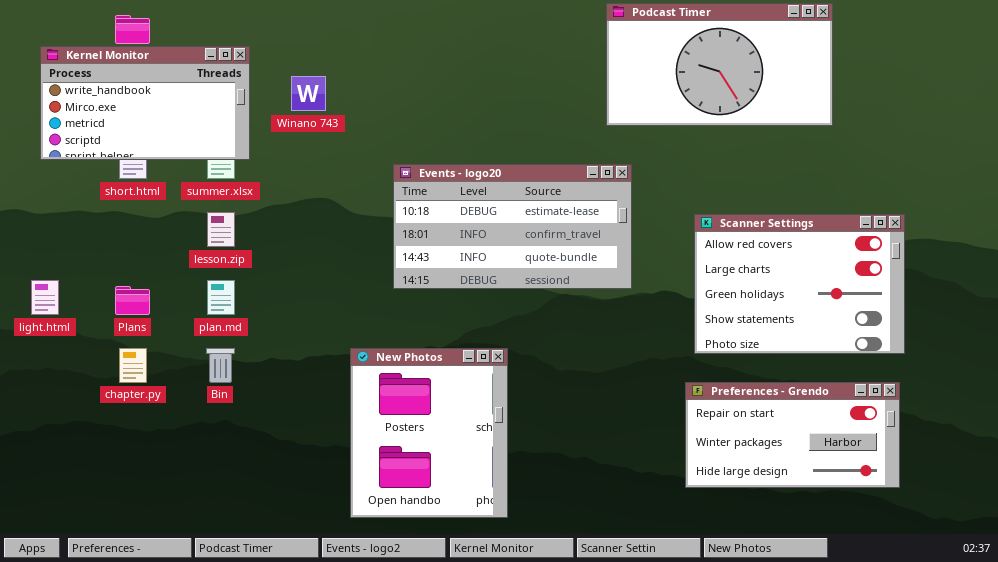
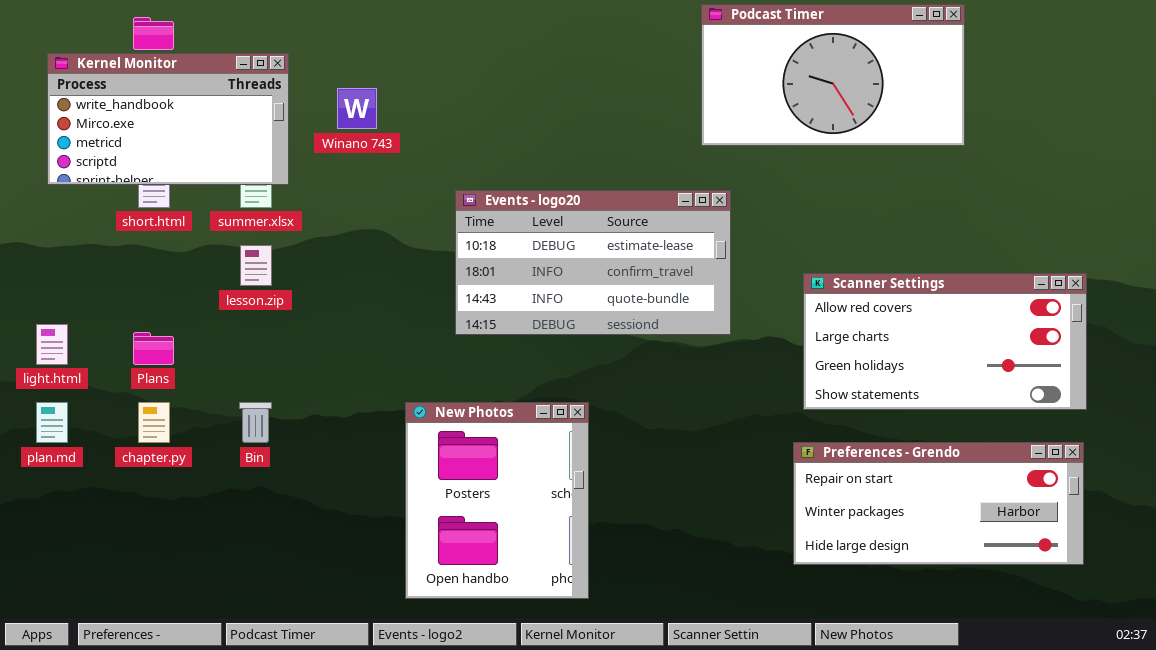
Scanner Settings: [694,214,905,354] -> [803,273,1087,410], resized
plan.md: [207,280,235,315] -> [36,402,68,443], moved
Preferences - Grendo: [685,382,900,488] -> [793,442,1084,565], resized

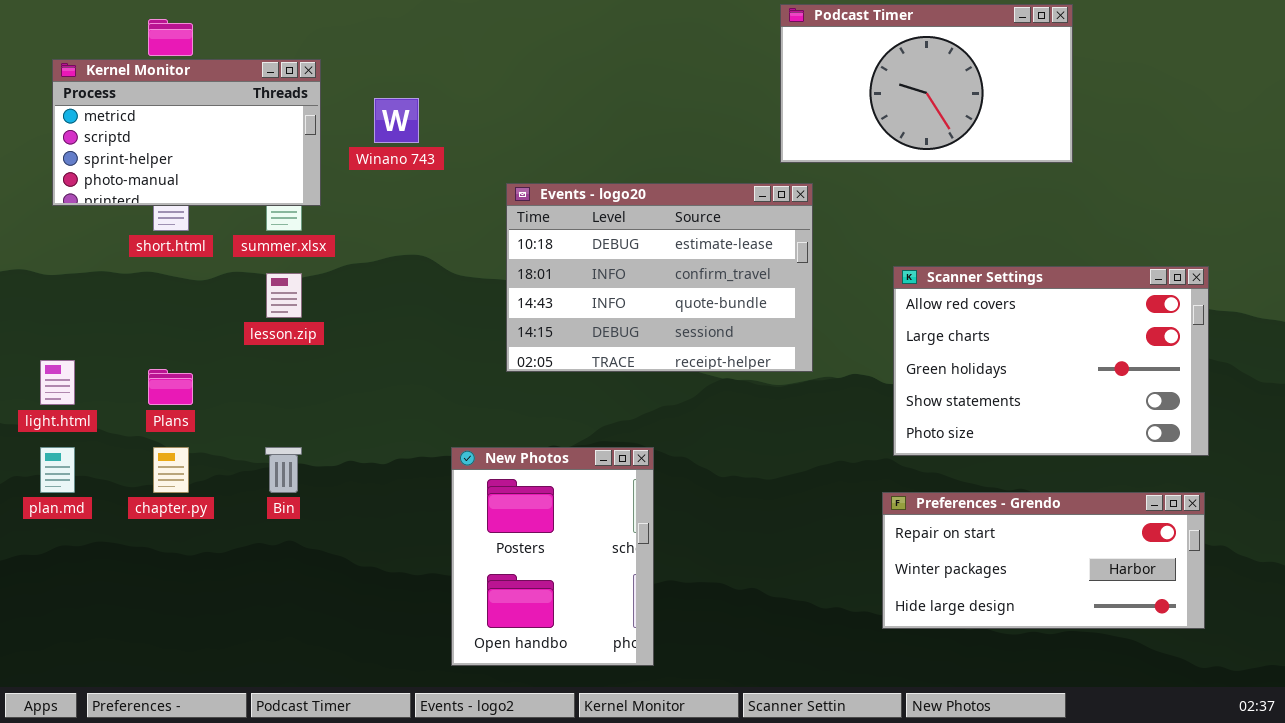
Kernel Monitor: [47,53,289,185] -> [52,59,321,206], scrolled down 2 rows
Events - logo20: [455,190,731,335] -> [506,183,813,372], resized
Scanner Settings: [803,273,1087,410] -> [893,266,1209,456], resized

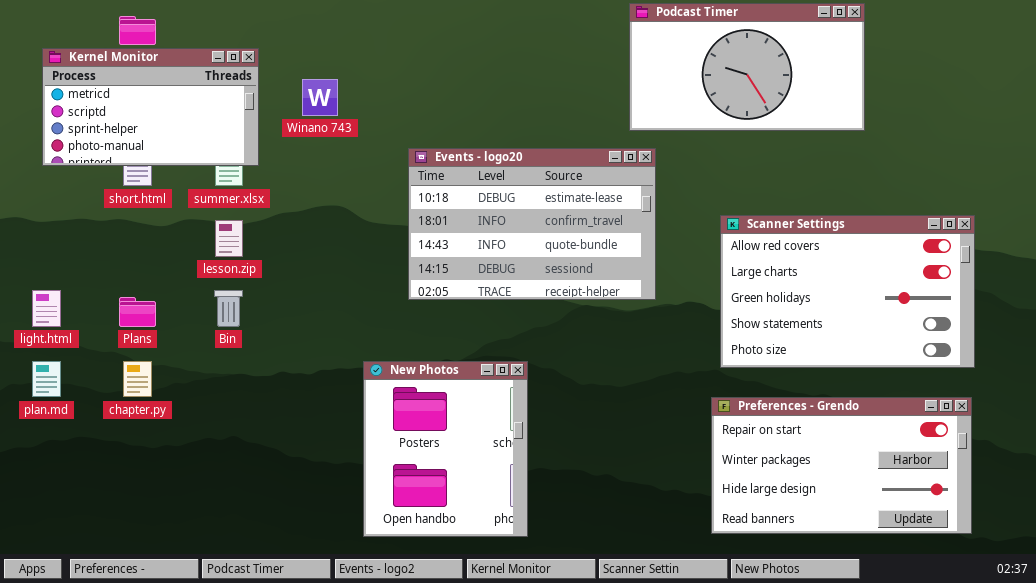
Bin: [265,447,302,493] -> [214,290,243,327], moved
Preferences - Grendo: [882,492,1205,629] -> [711,397,972,534], resized

